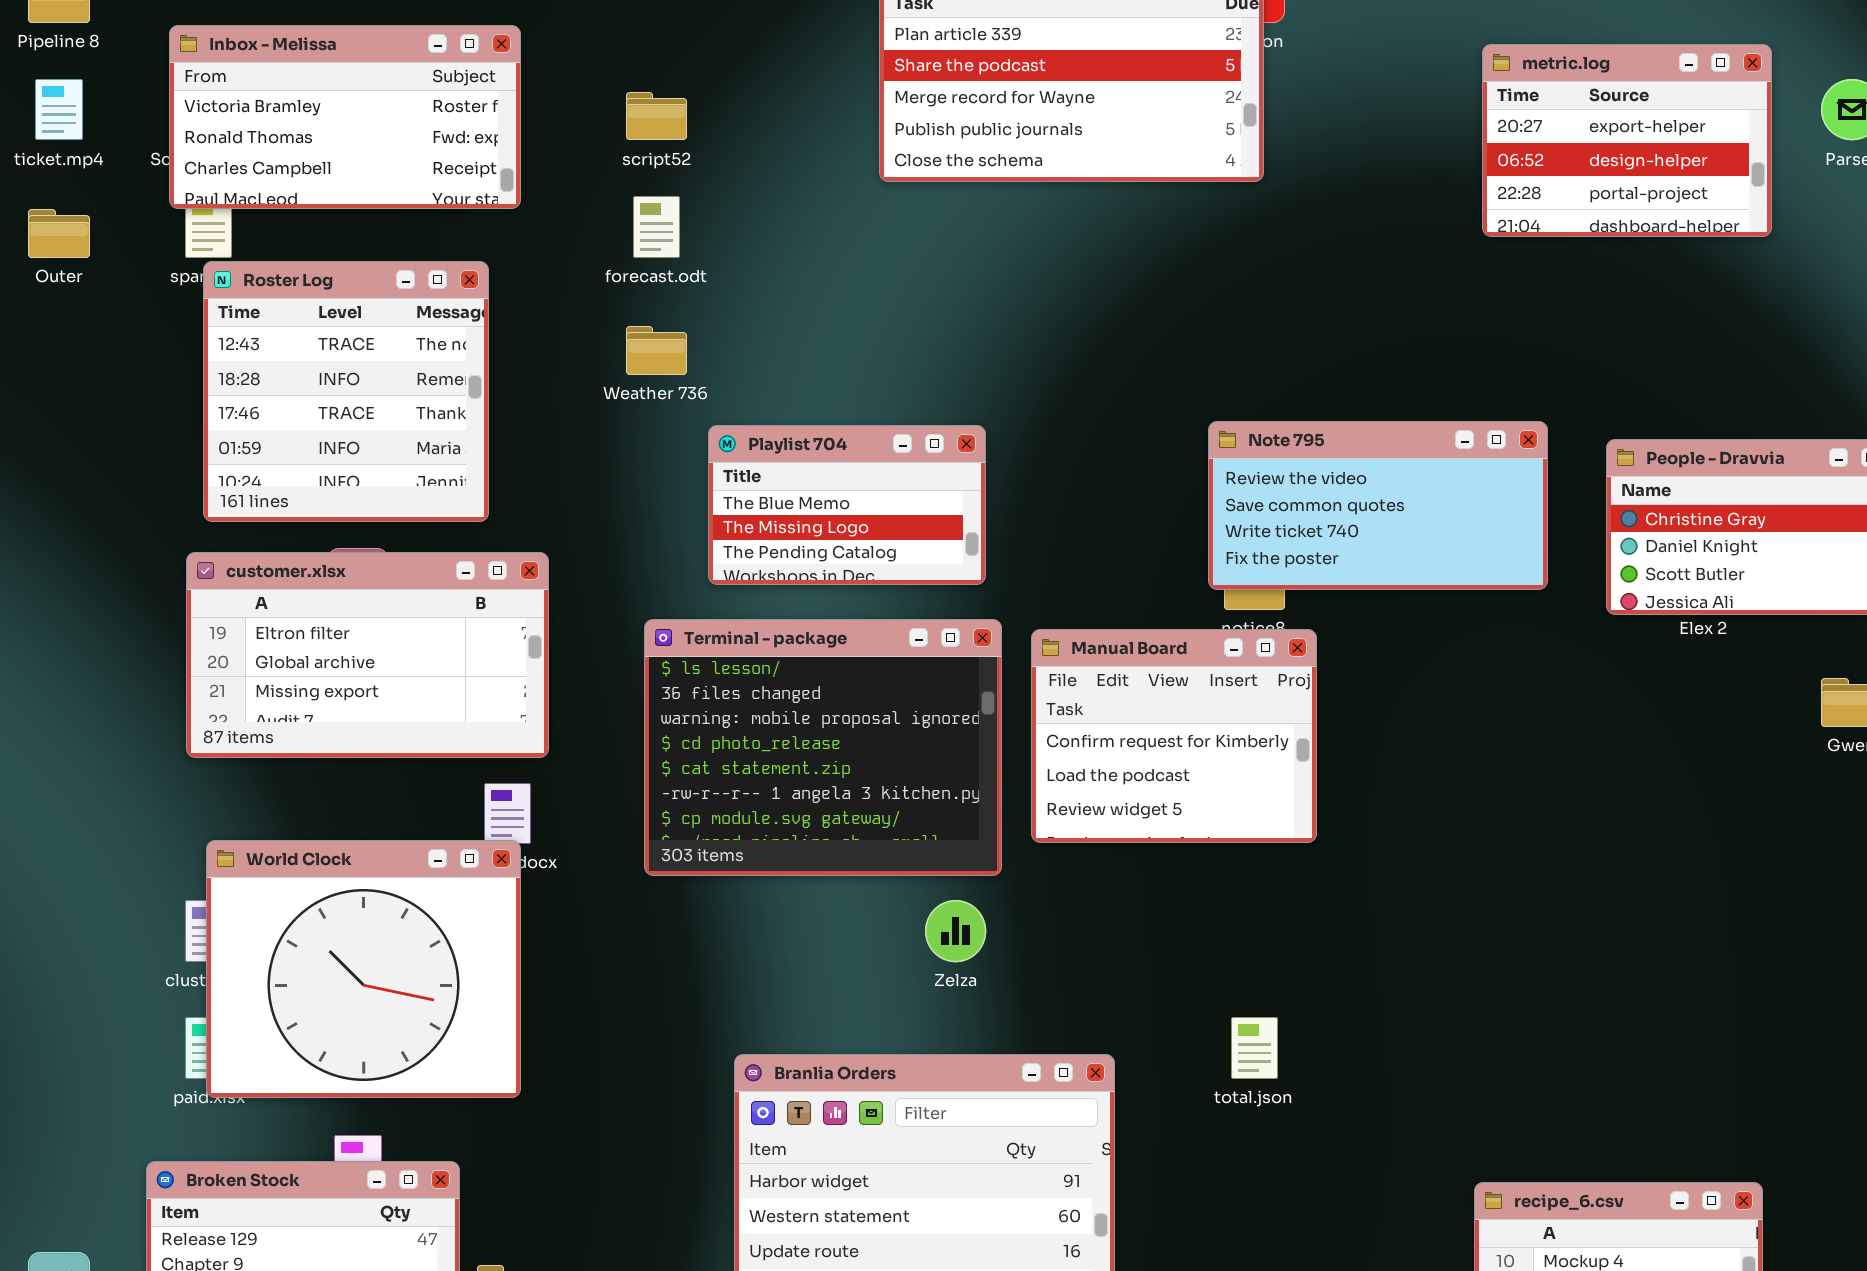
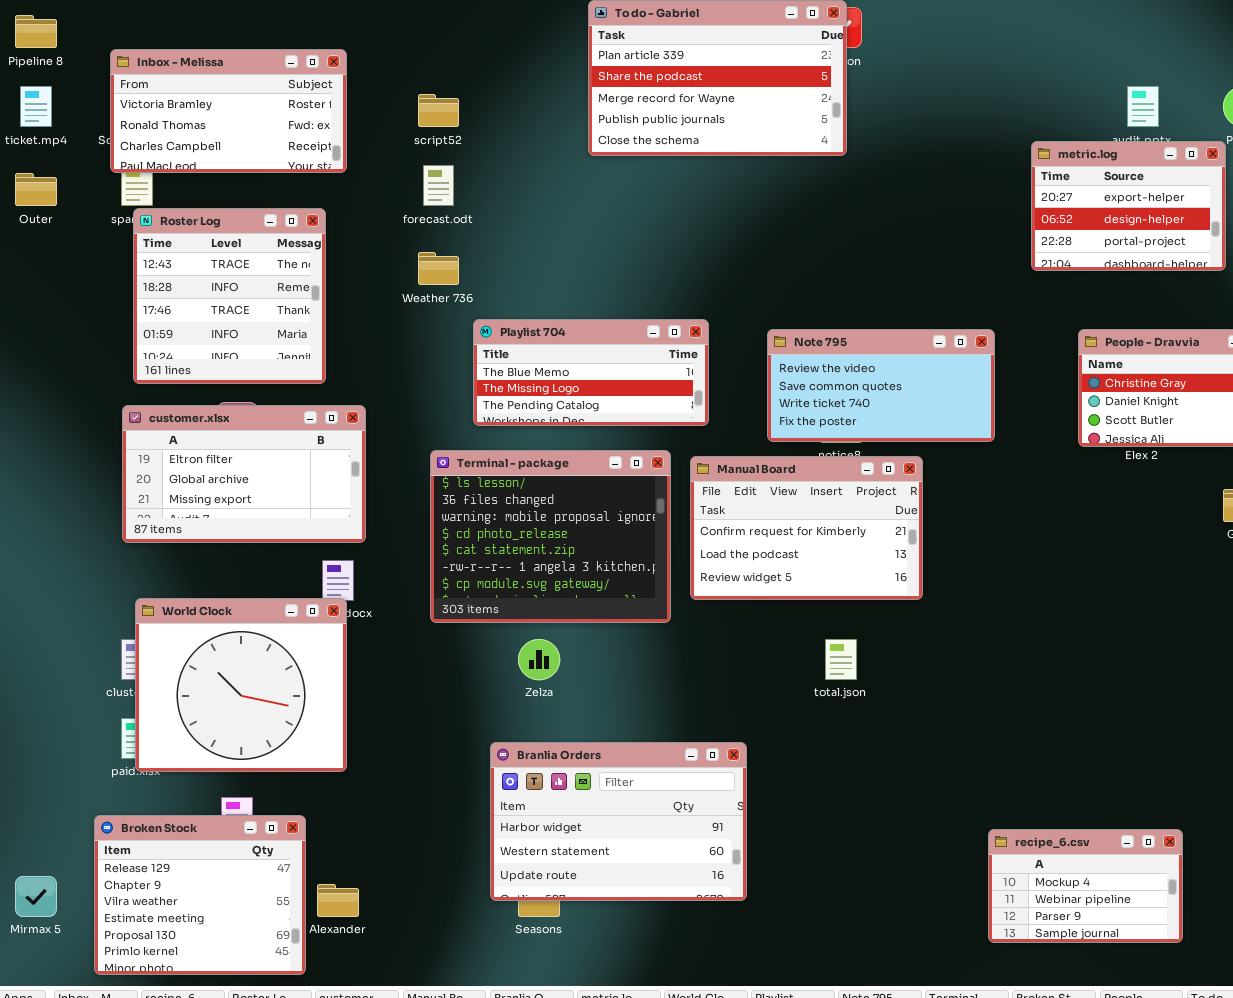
metric.log: [1482,44,1772,237] -> [1031,141,1226,271], moved
Note 795: [1208,421,1548,590] -> [767,329,995,442], moved
Playlist 704: [708,425,986,585] -> [473,319,709,426], resized
Manual Board: [1031,629,1317,843] -> [690,456,923,600], resized
Zelza: [925,900,986,962] -> [518,639,560,680], moved
total.json: [1231,1017,1278,1079] -> [825,639,857,680], moved

